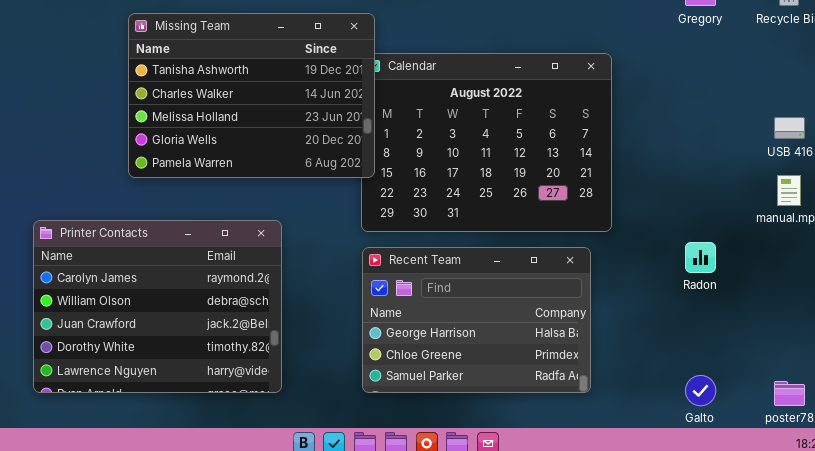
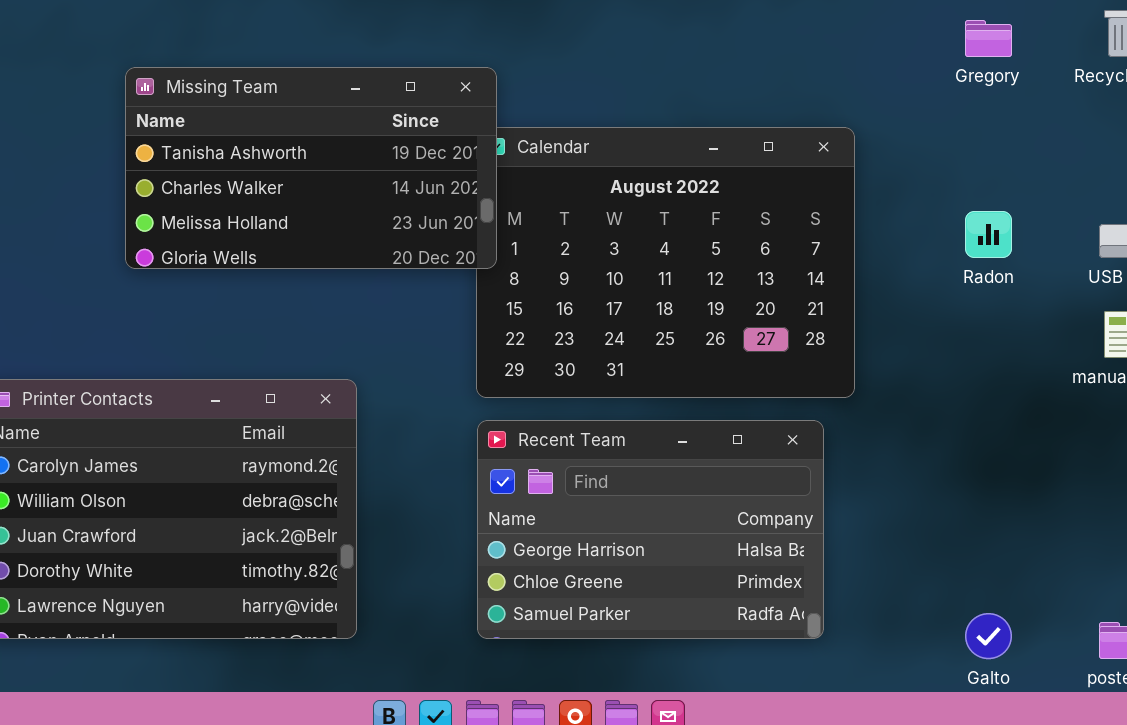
Missing Team: [128,13,375,178] -> [125,67,497,269], resized
Radon: [685,242,716,273] -> [965,211,1012,258], moved

